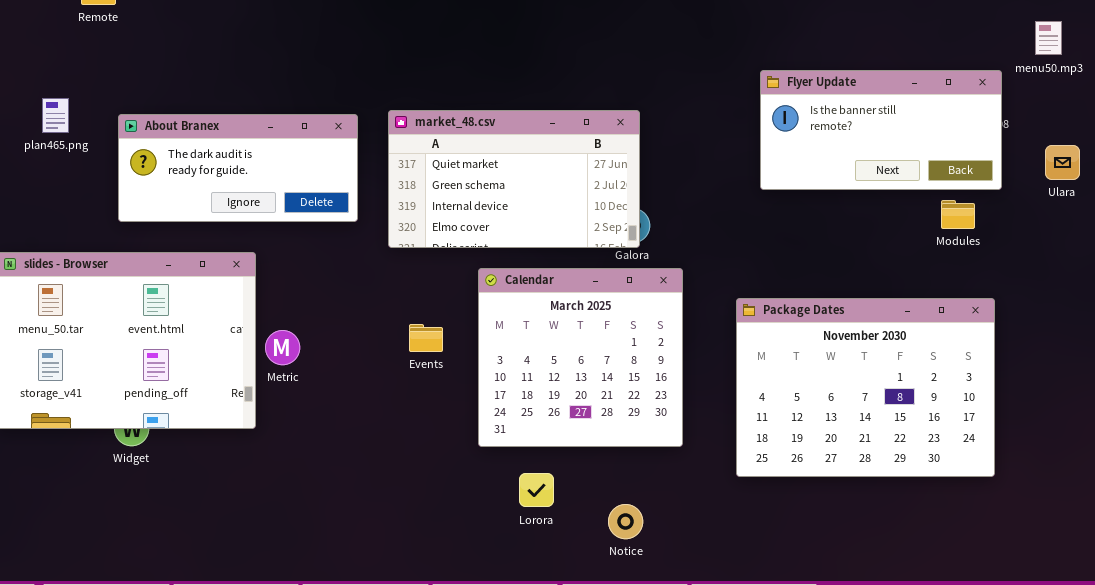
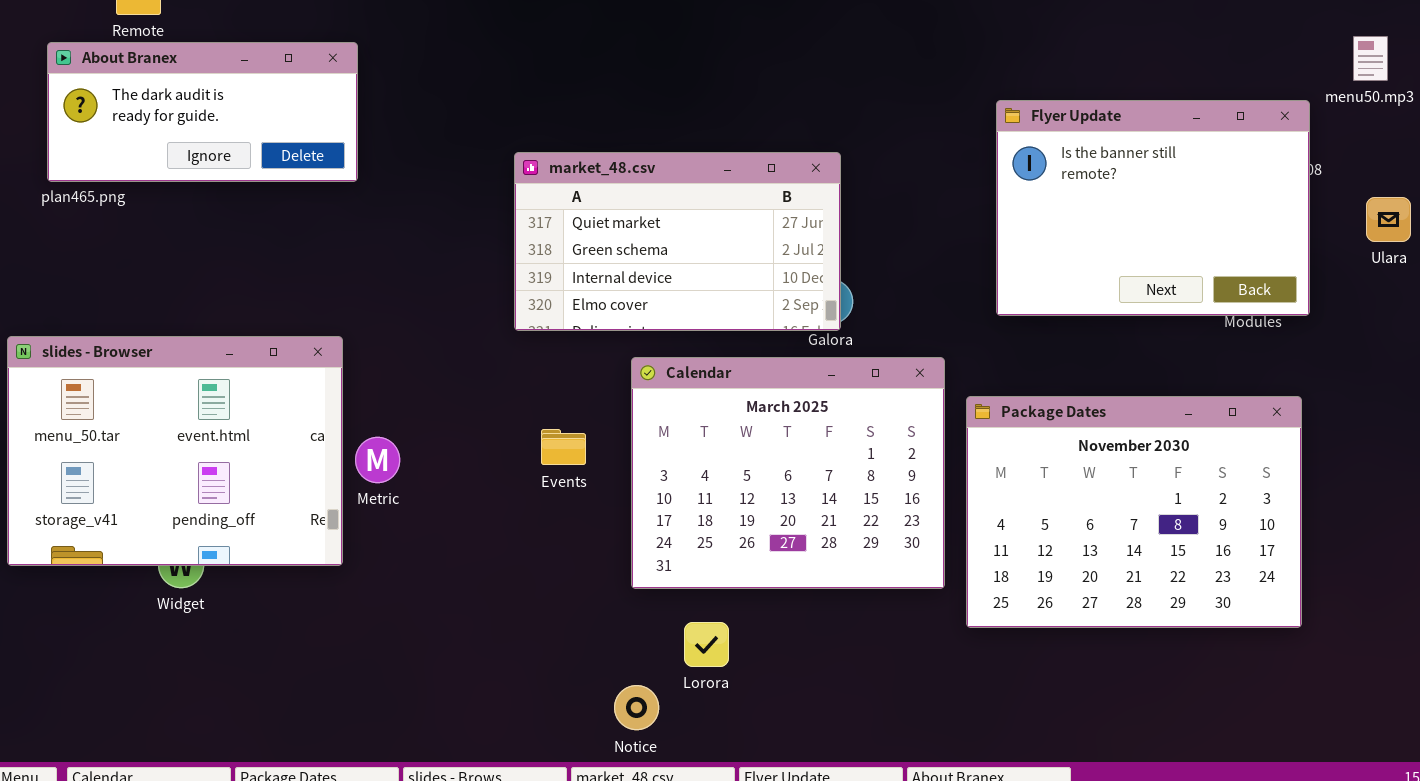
Flyer Update: [760,70,1002,190] -> [996,100,1310,316], resized
About Branex: [118,114,358,222] -> [47,42,358,182], moved
Calendar: [478,268,683,447] -> [631,357,945,589], resized
Notice: [608,504,643,539] -> [614,685,659,730], moved

